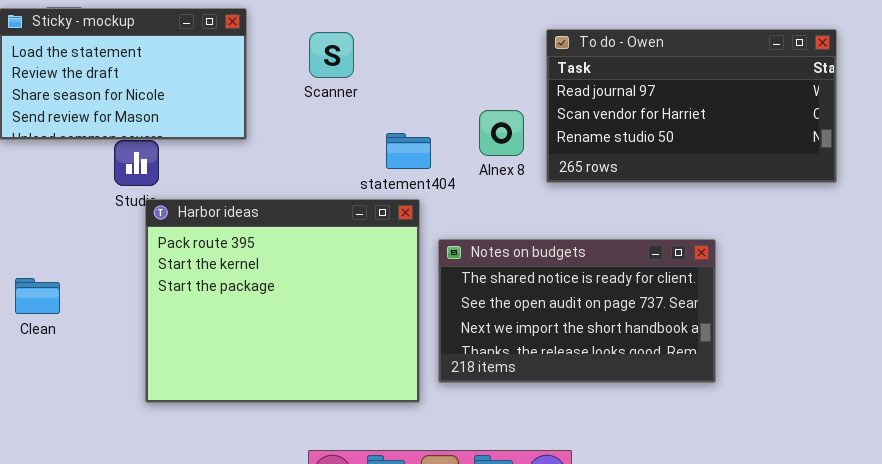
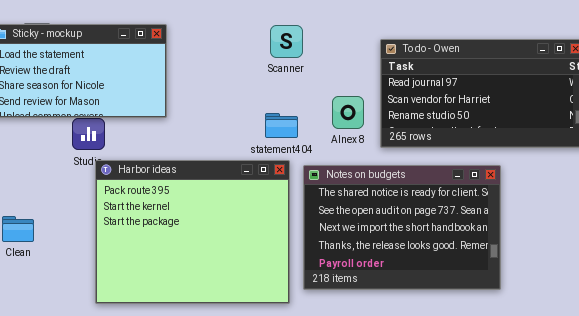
Scanner: [309,32,354,78] -> [270,25,303,58], moved
Notes on budgets: [438,239,716,383] -> [303,165,501,290], resized

